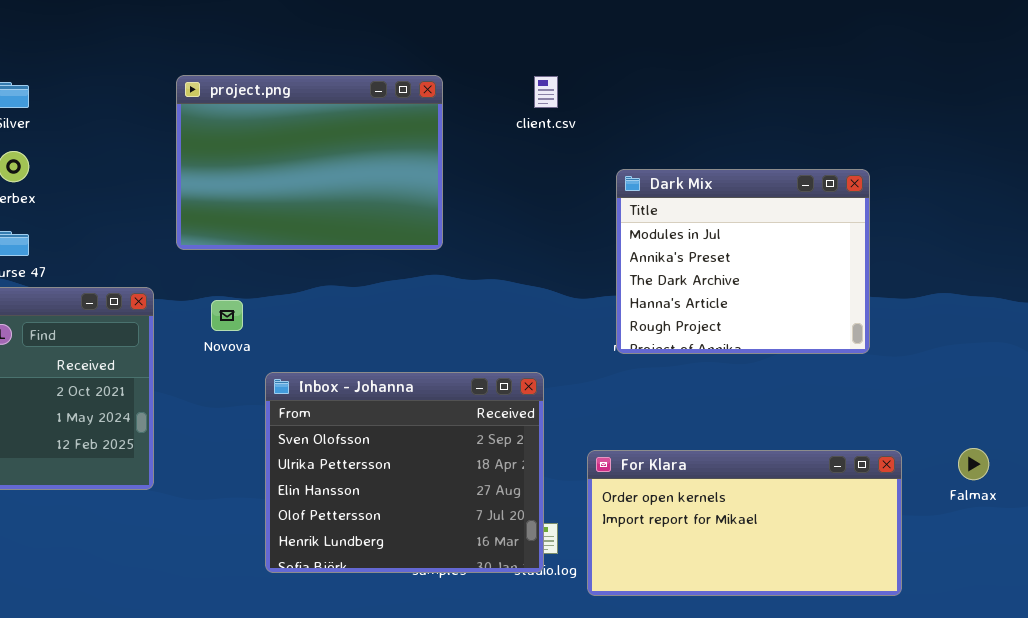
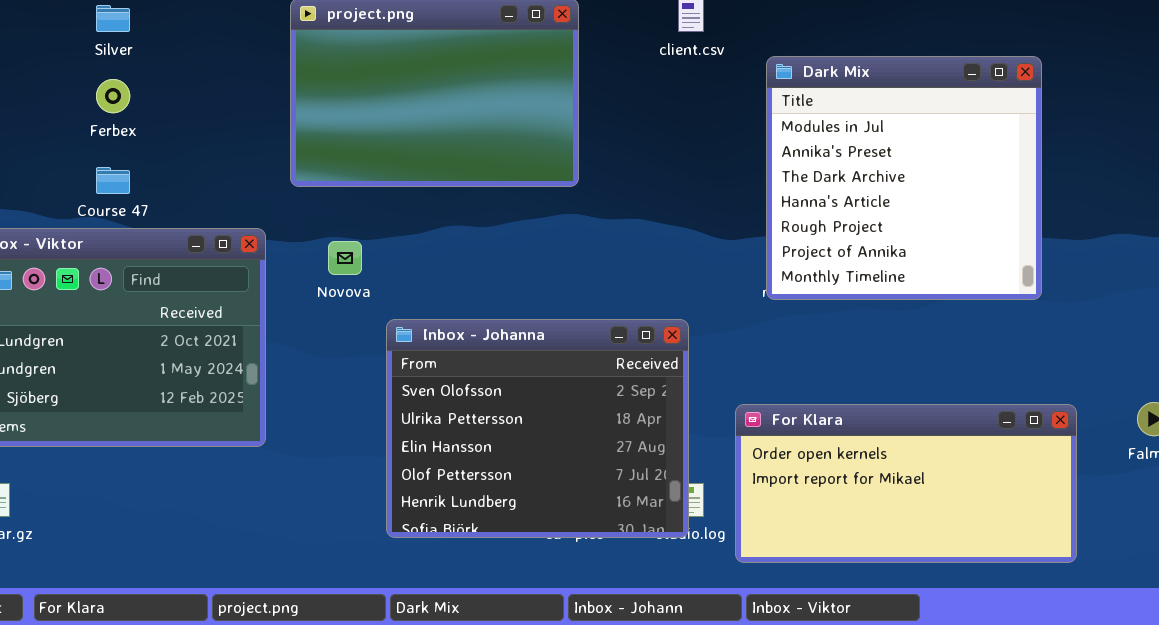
Dark Mix: [616,169,870,354] -> [766,56,1042,300], resized

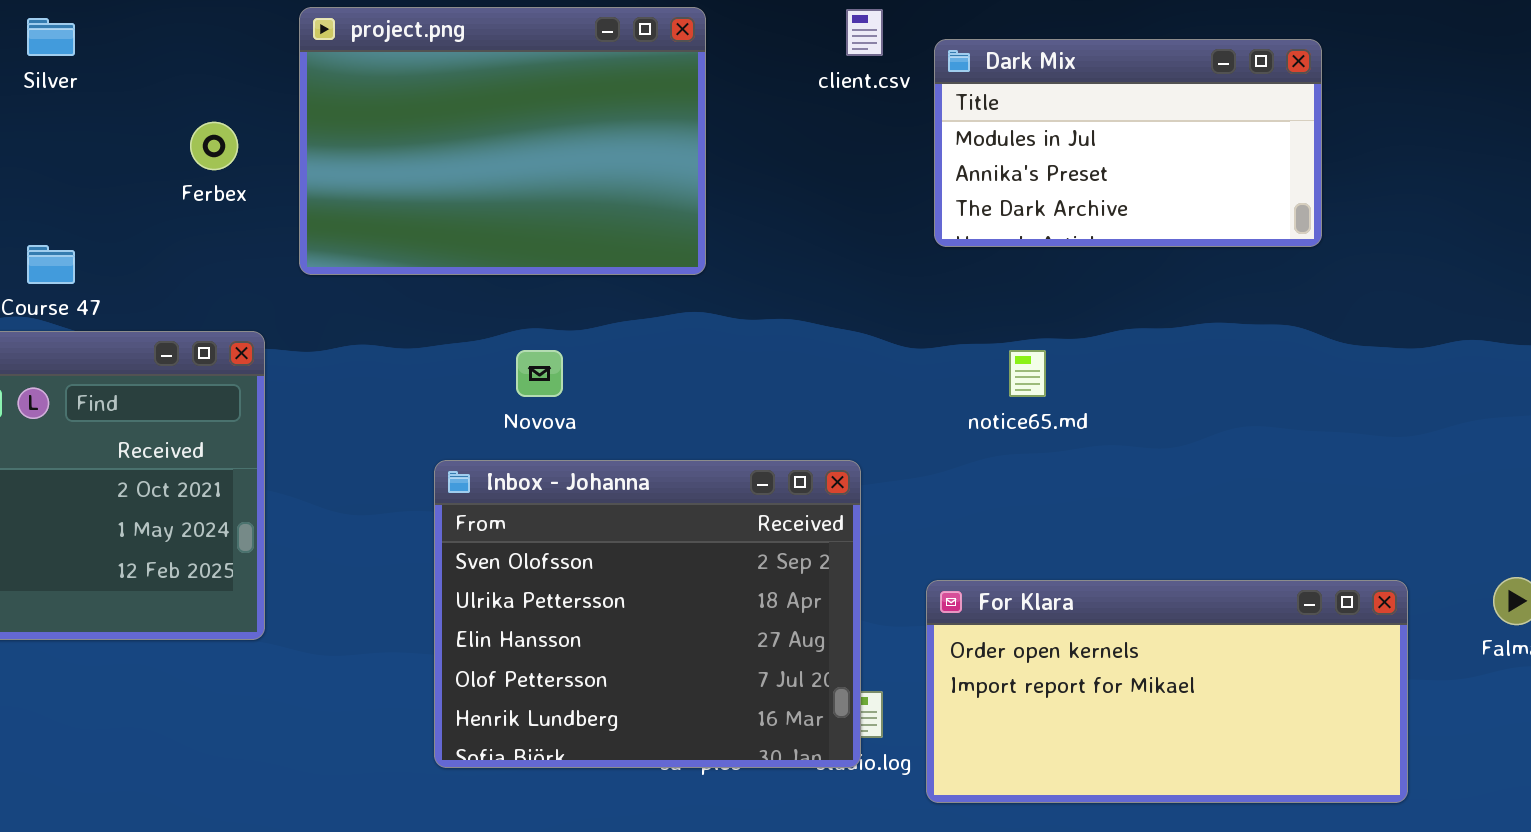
Dark Mix: [766,56,1042,300] -> [934,39,1322,247], moved, resized
Ferbex: [96,79,130,113] -> [190,122,238,170], moved
Novova: [328,241,362,275] -> [516,350,563,397], moved

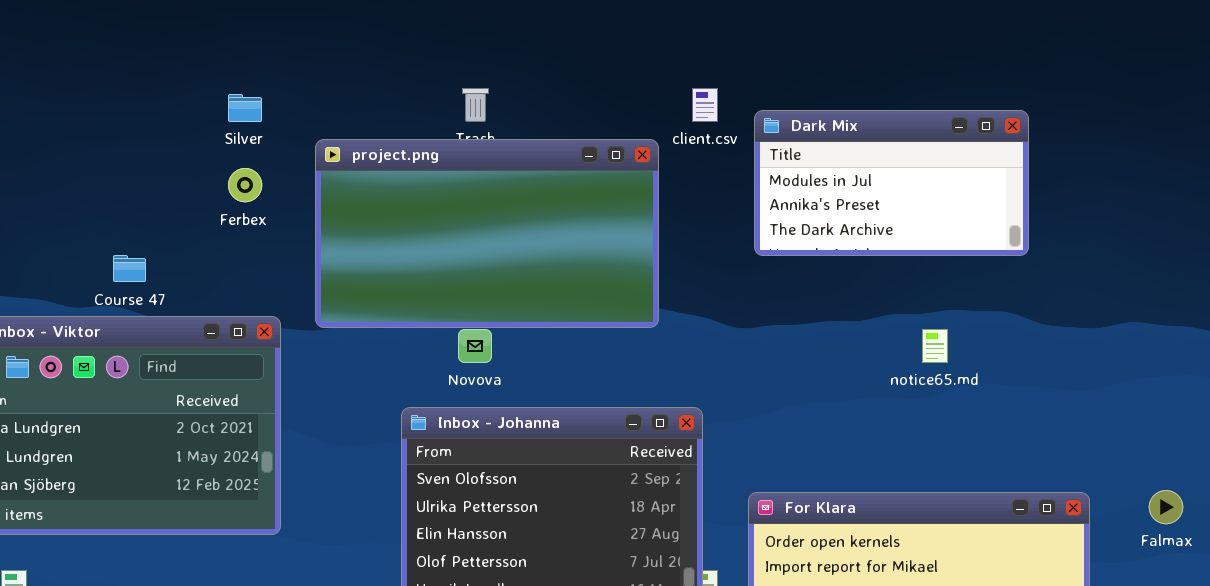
project.png: [299,7,706,275] -> [315,139,659,328], moved, resized
Silver: [27,18,75,56] -> [228,94,262,122], moved
notice65.md: [1009,350,1046,397] -> [922,329,948,363], moved

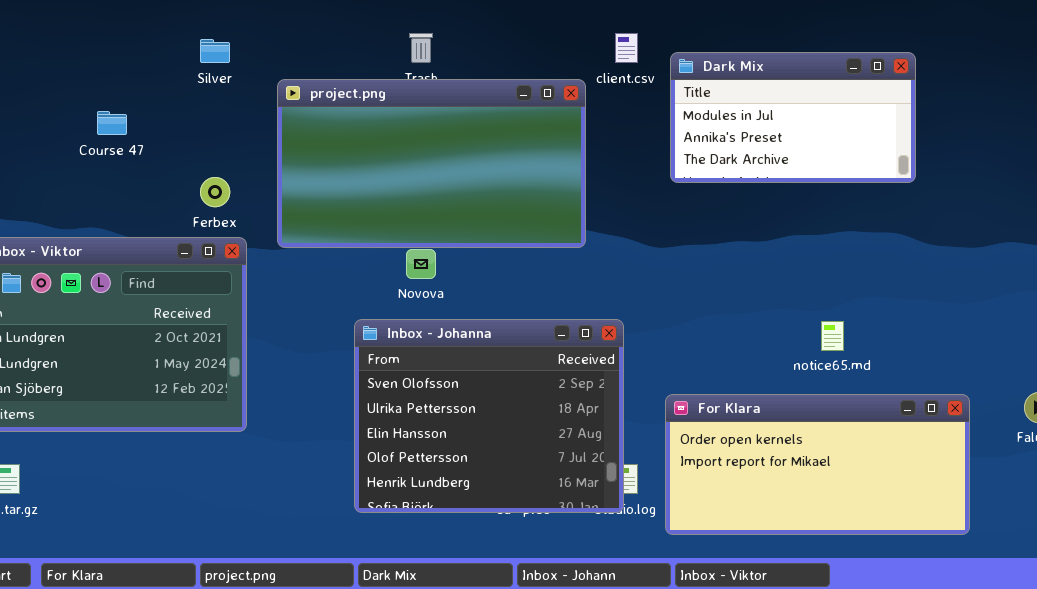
Ferbex: [228,168,262,202] -> [200,177,230,207], moved
Course 47: [113,255,146,282] -> [97,111,127,135], moved
notice65.md: [922,329,948,363] -> [821,321,844,351], moved

